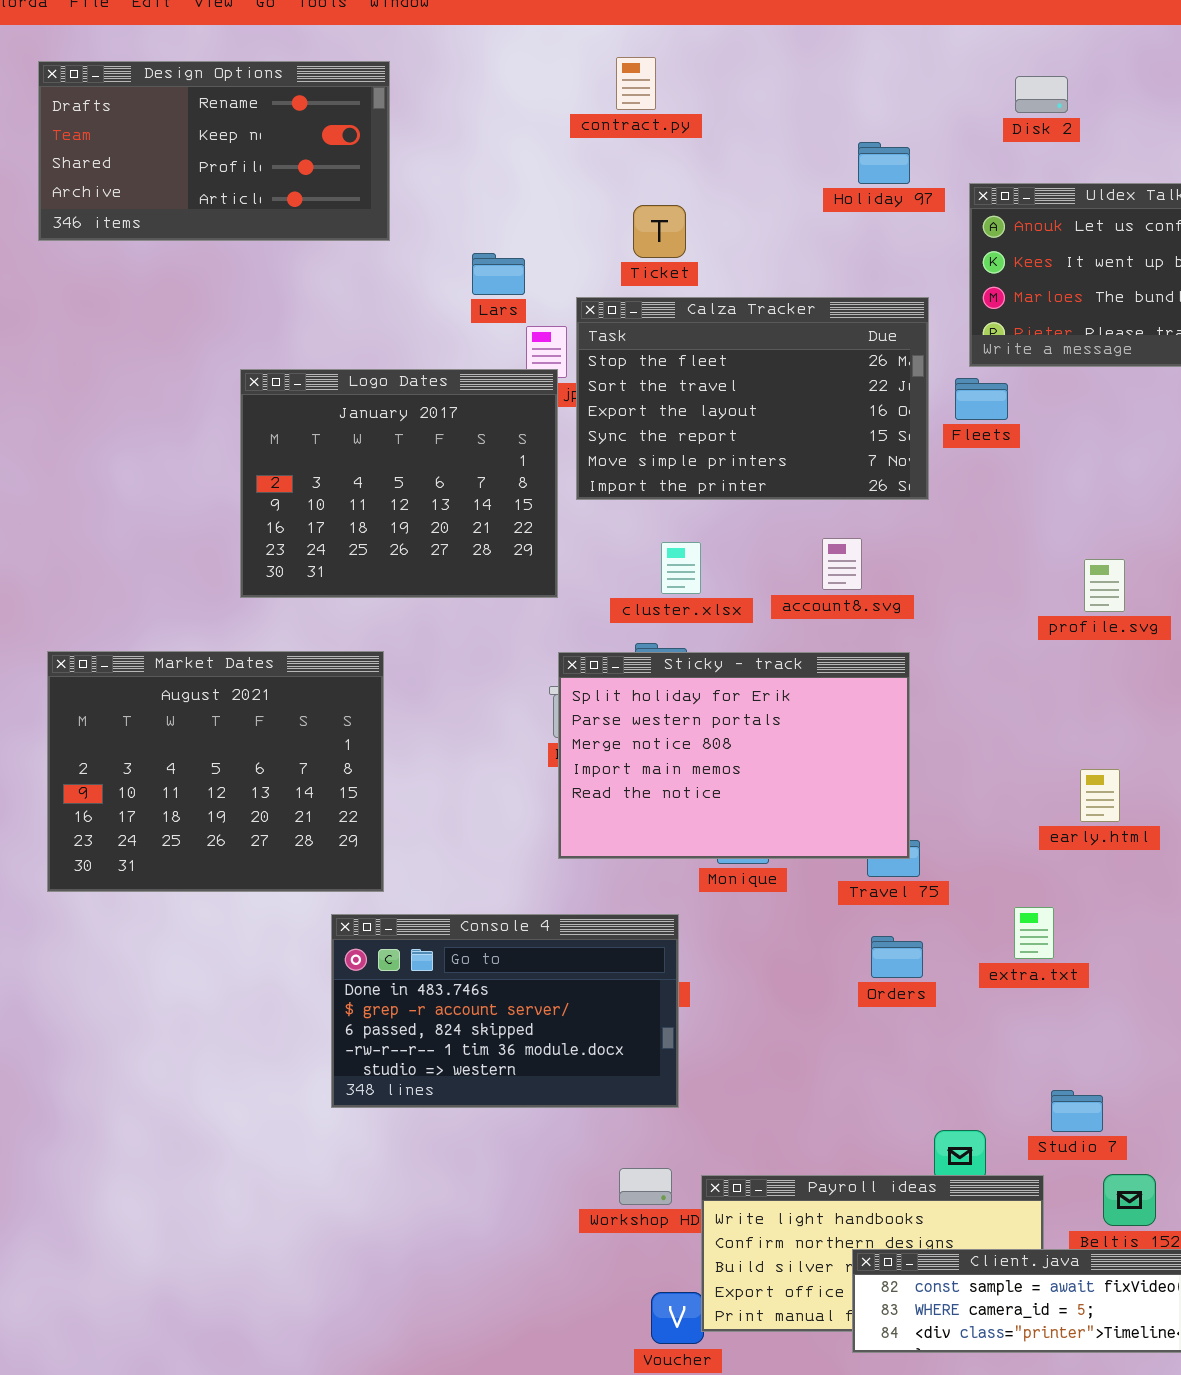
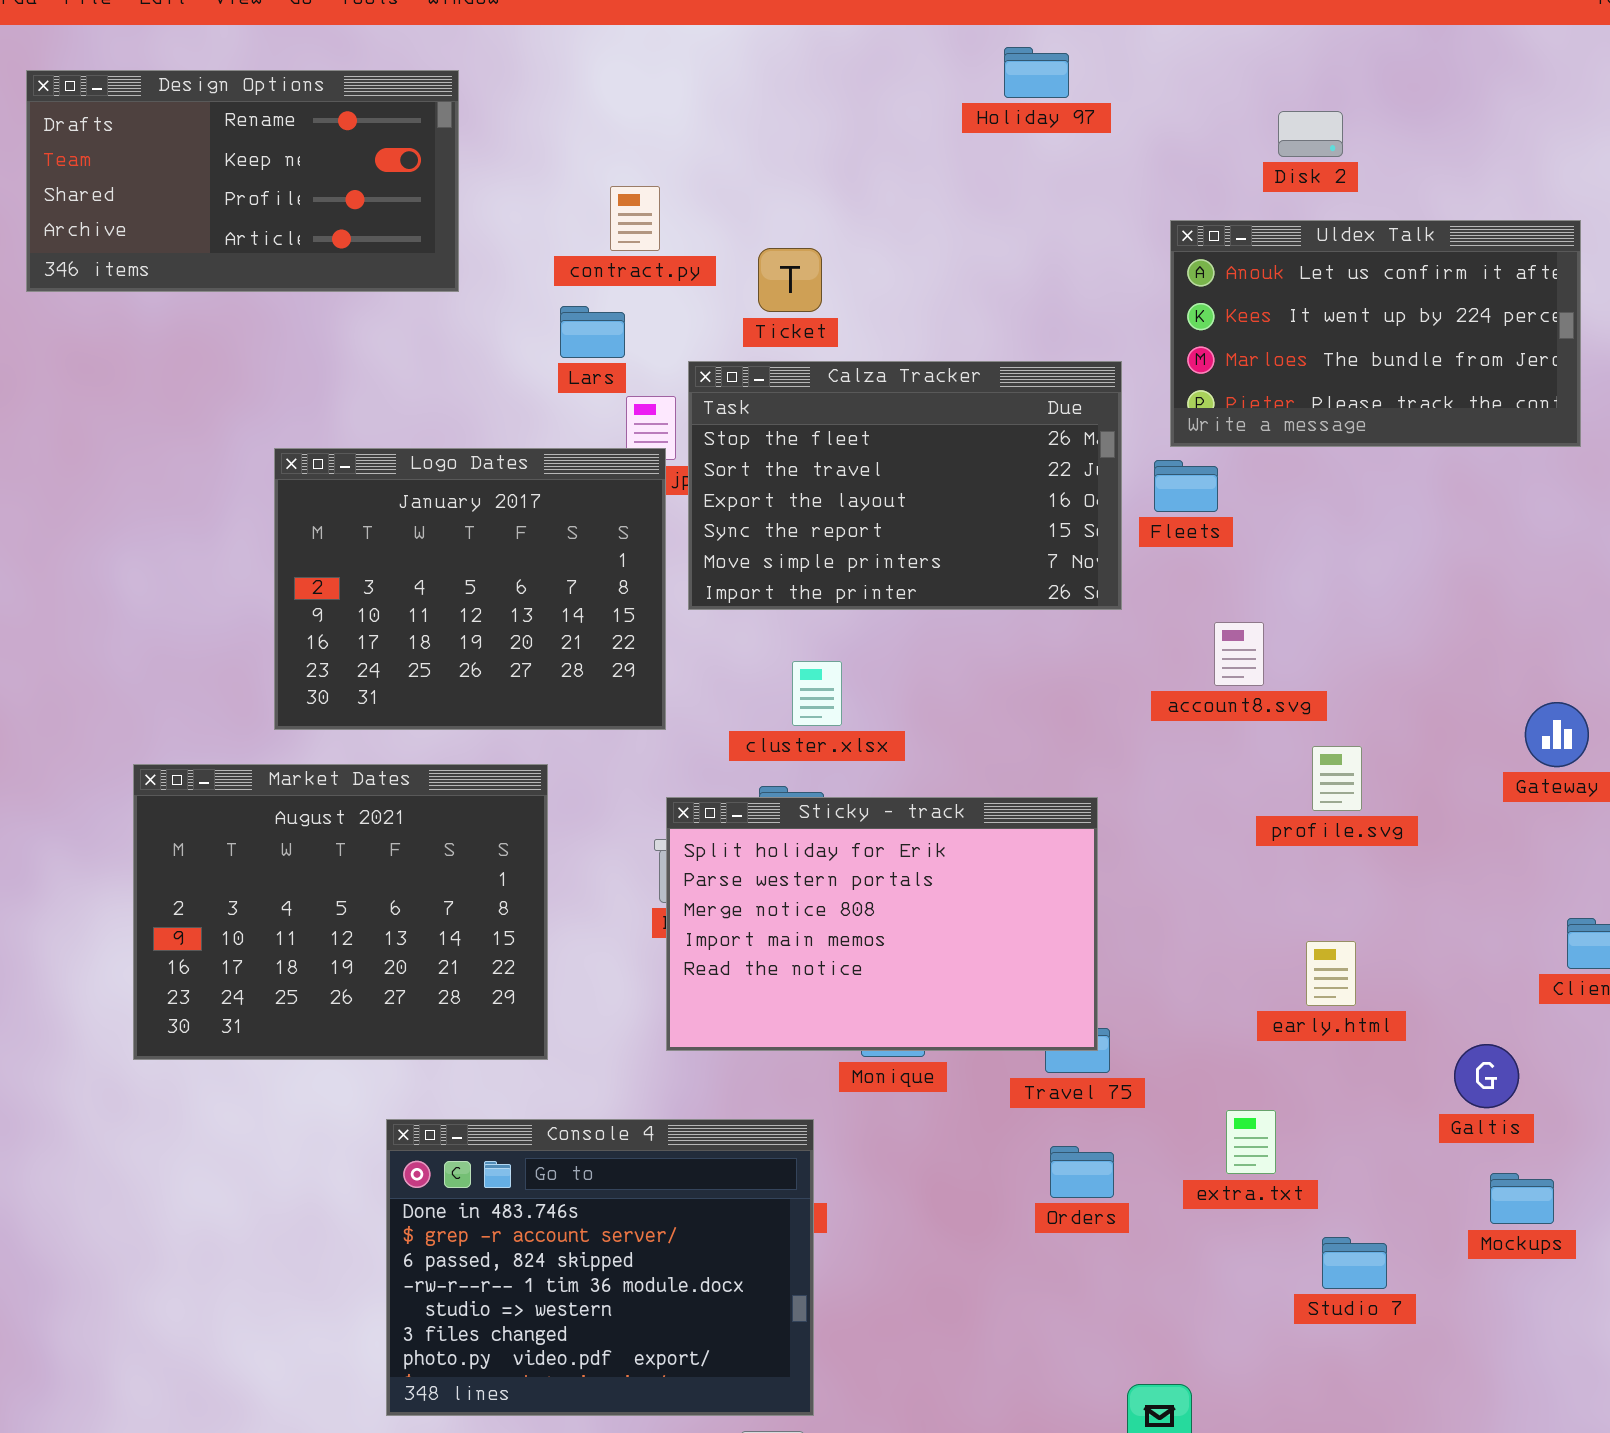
contract.py: [616,57,656,110] -> [610,186,660,251], moved
Disk 2: [1015,76,1068,113] -> [1278,111,1343,157], moved
Holiday 97: [858,142,910,184] -> [1004,47,1069,98], moved
account8.svg: [822,538,862,590] -> [1214,622,1264,686], moved
profile.svg: [1084,559,1125,612] -> [1312,746,1362,811], moved
Market Dates: [47,651,384,892] -> [133,764,548,1060], moved
Console 4: [331,914,679,1108] -> [386,1119,814,1416], resized
Studio 7: [1051,1090,1103,1132] -> [1322,1237,1387,1289], moved

